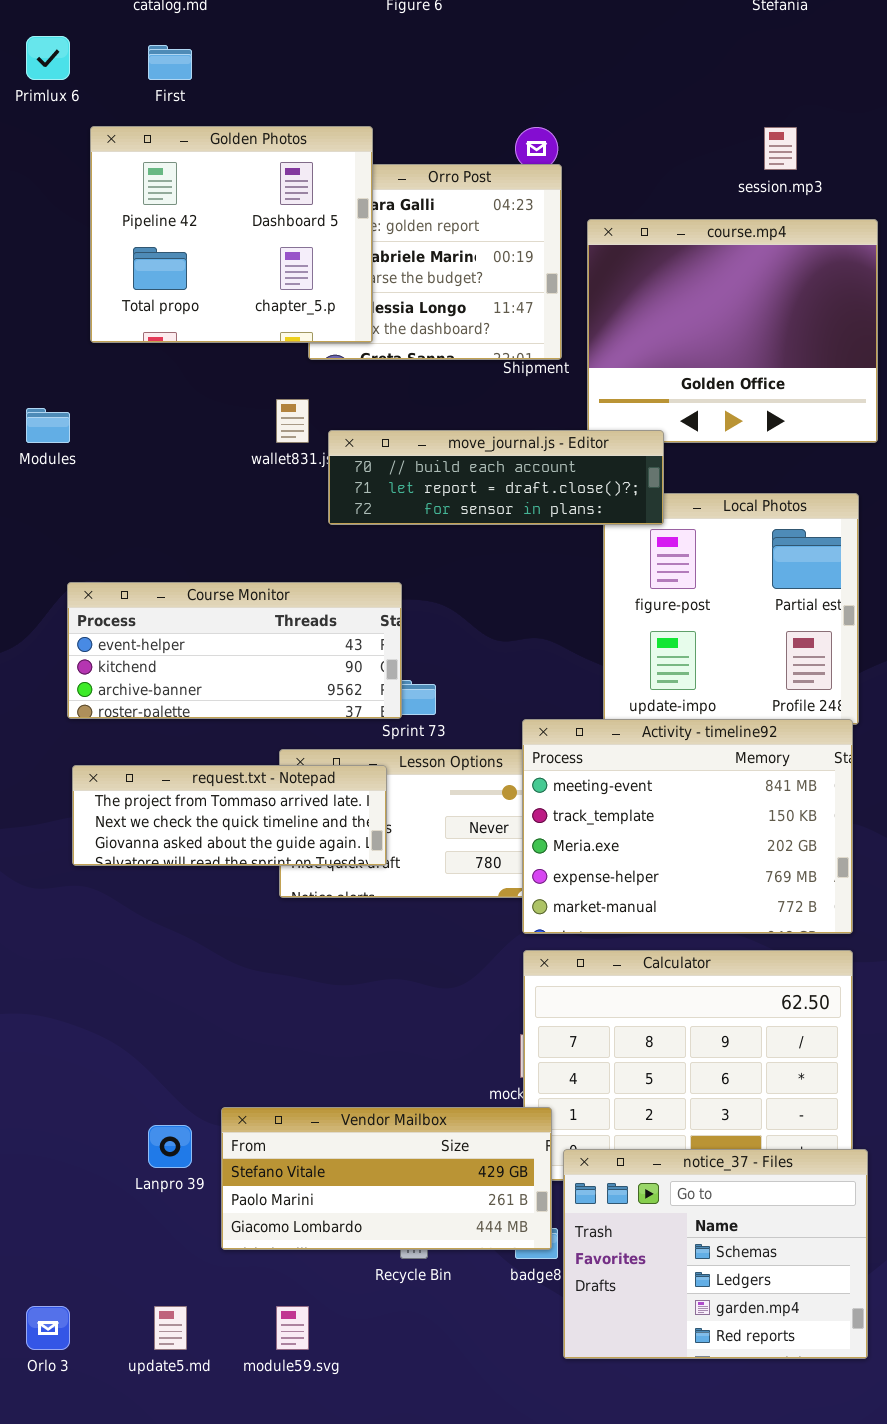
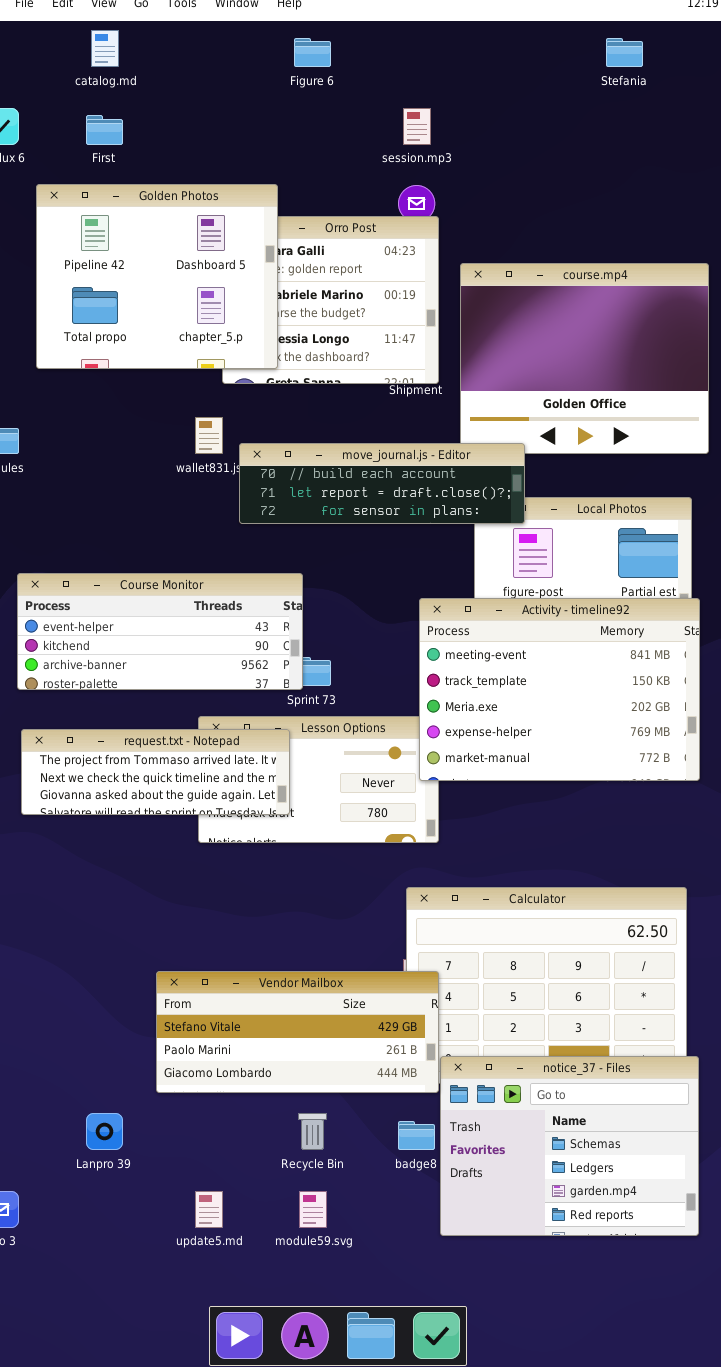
session.mp3: [764,127,797,170] -> [403,108,431,145], moved
Activity - timeline92: [522,719,853,934] -> [419,598,700,781], moved
Vendor Mailbox: [221,1107,552,1250] -> [156,971,439,1093], moved
Lanpro 39: [148,1125,192,1168] -> [86,1113,123,1150], moved
update5.md: [154,1306,187,1350] -> [195,1191,223,1228], moved
module59.svg: [276,1306,309,1350] -> [299,1191,327,1228], moved

